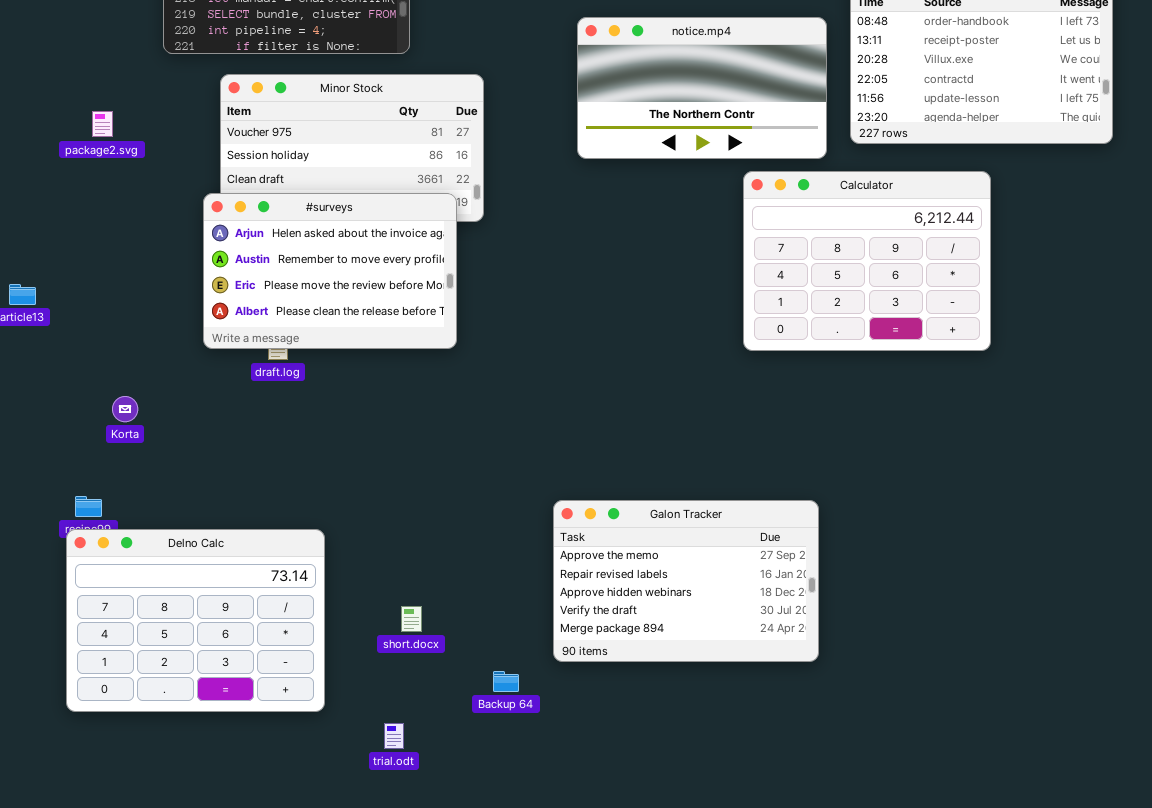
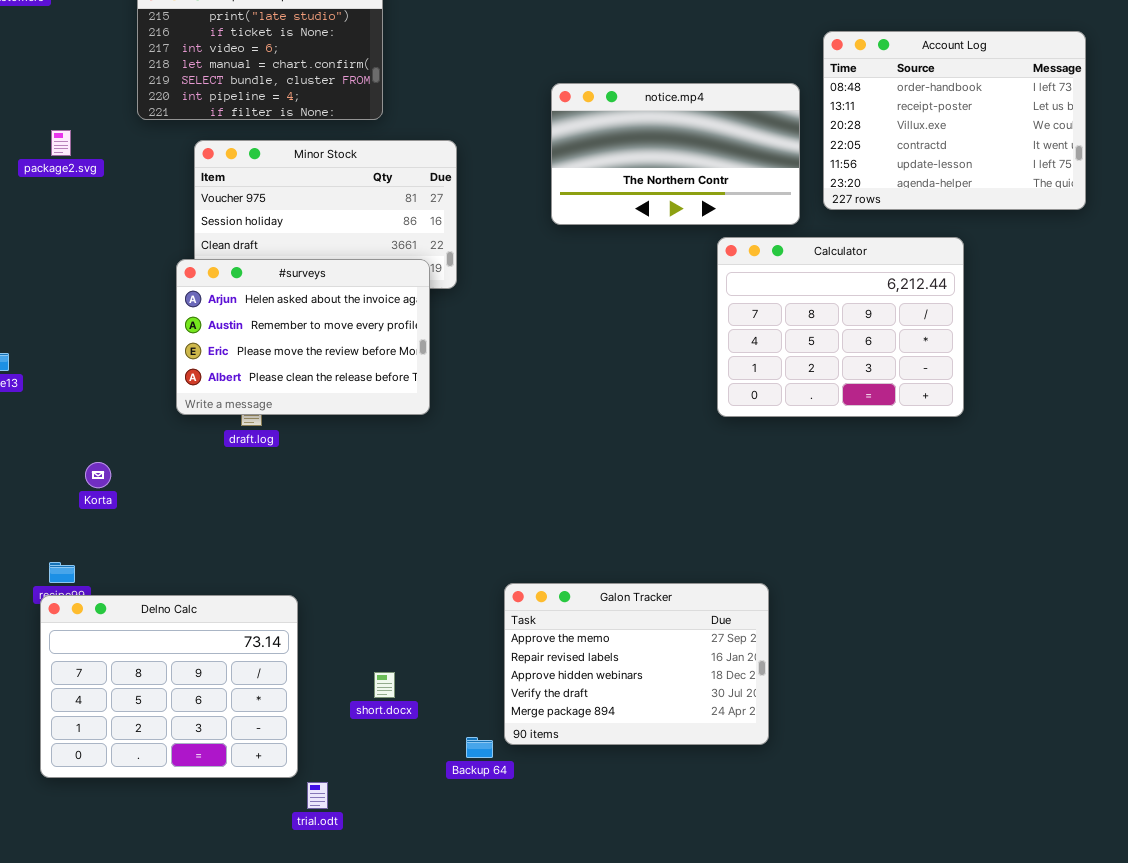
package2.svg: [92,111,113,137] -> [51,130,71,156], moved
Galon Tracker: [553,500,819,662] -> [504,583,769,745], moved
trial.odt: [384,723,404,749] -> [307,782,328,809], moved

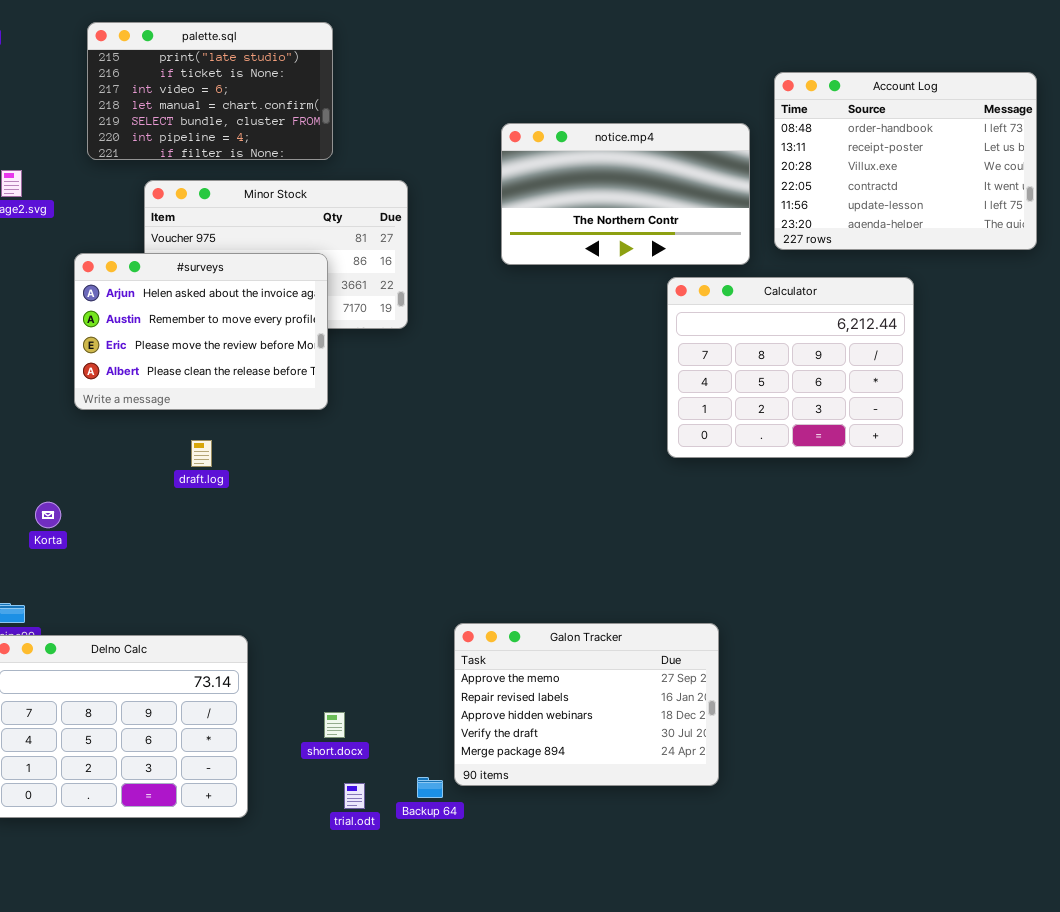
#surveys: [176,259,430,415] -> [74,253,328,410], moved
trial.odt: [307,782,328,809] -> [344,783,365,809], moved

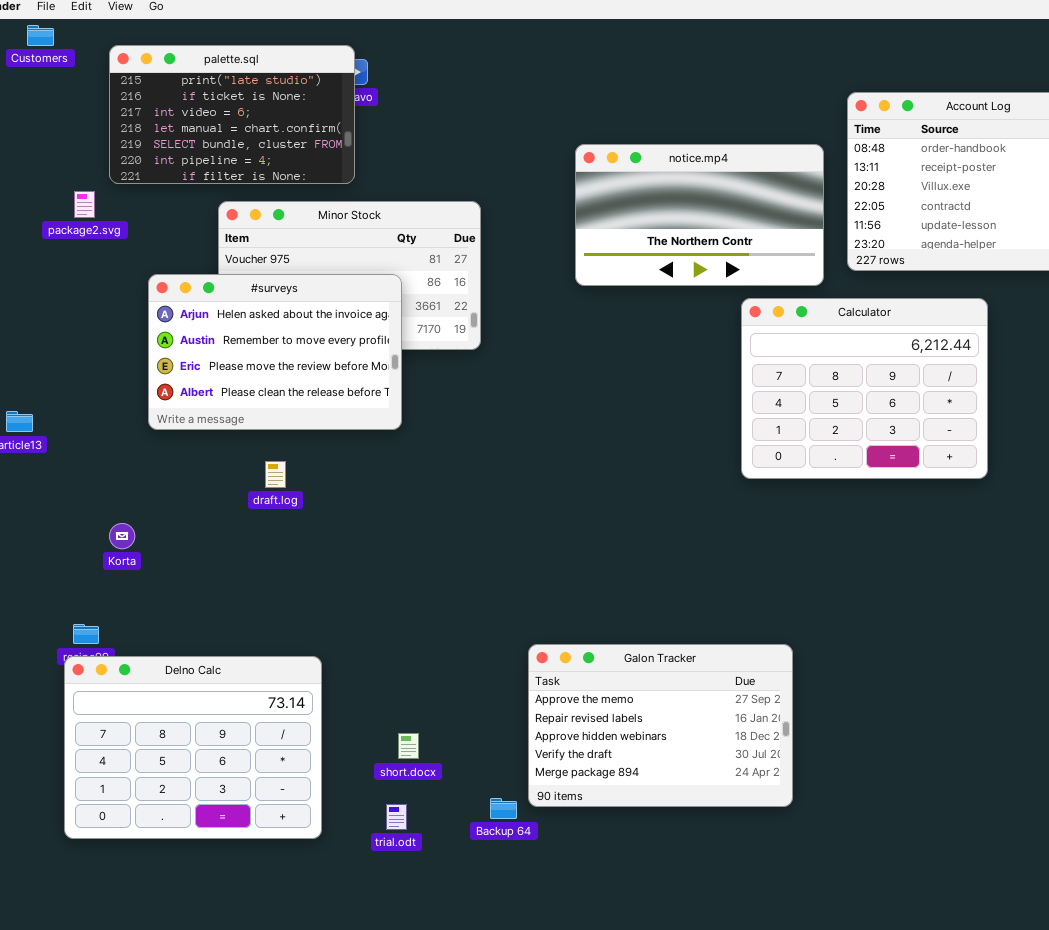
palette.sql: [87,22,333,160] -> [109,45,355,184], moved
trial.odt: [344,783,365,809] -> [386,804,407,830], moved

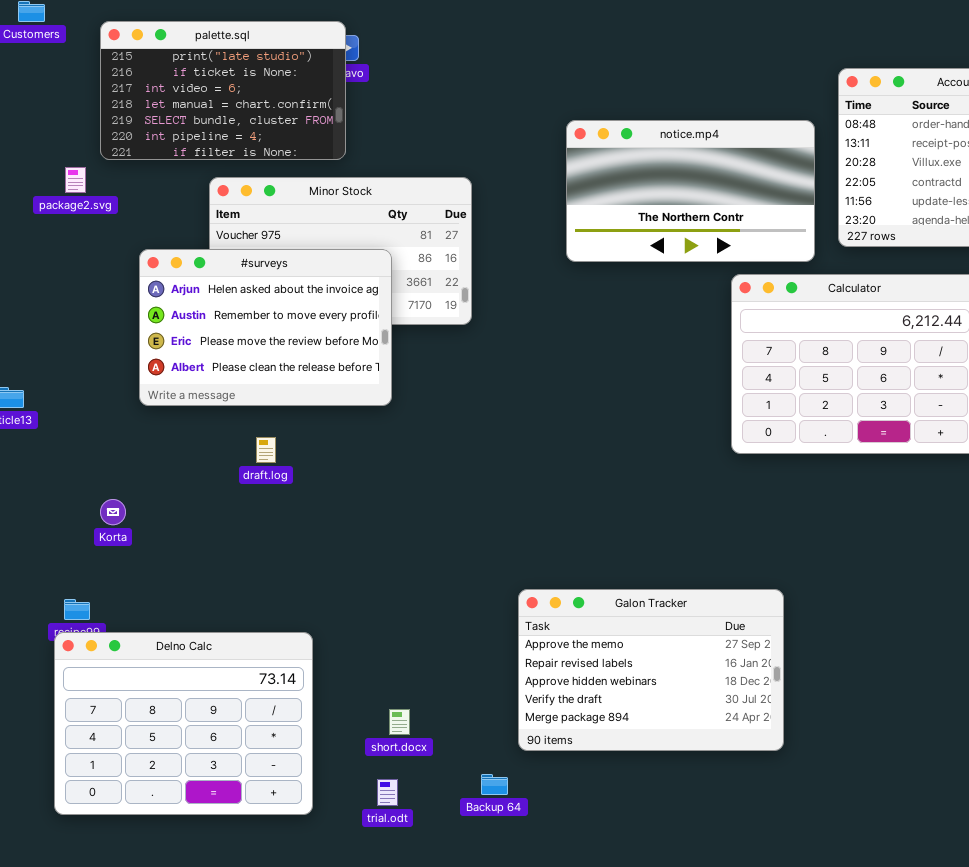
Galon Tracker: [528,644,793,807] -> [518,589,784,751], moved

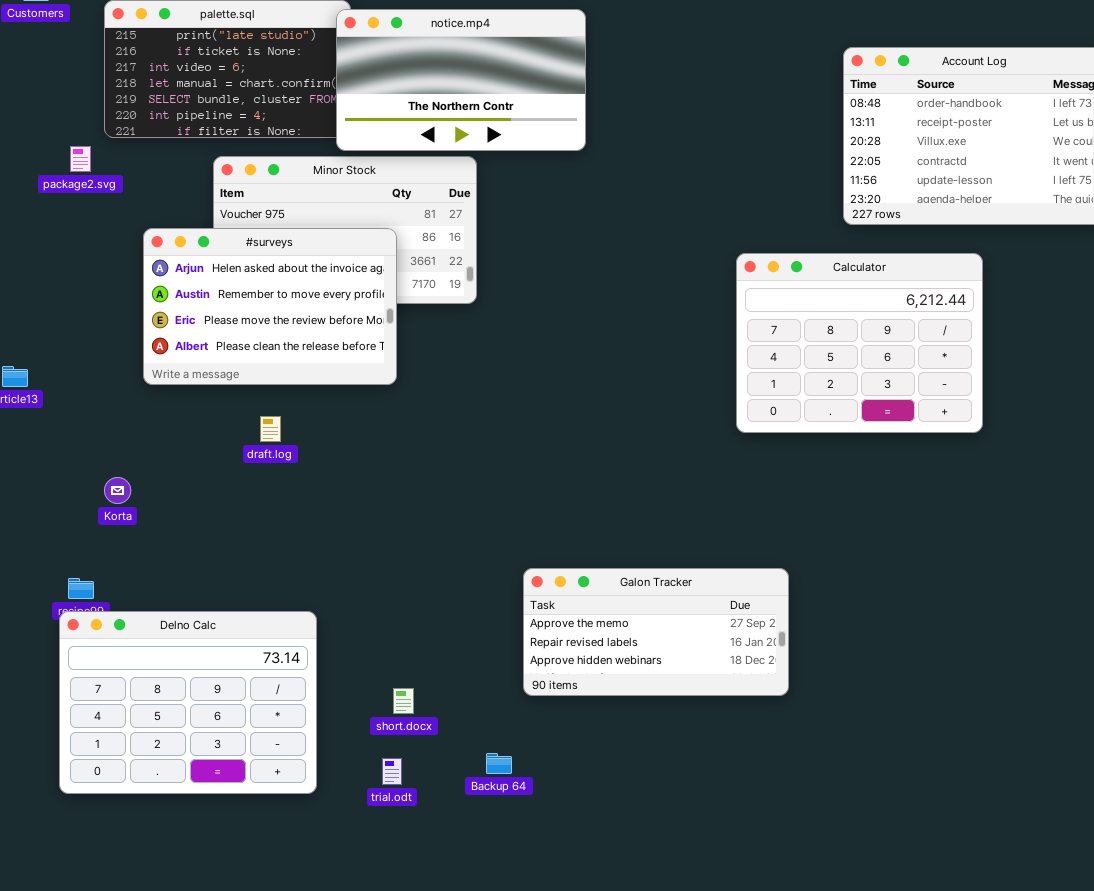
notice.mp4: [566,120,815,262] -> [336,9,586,151], moved
Galon Tracker: [518,589,784,751] -> [523,568,789,696], resized

